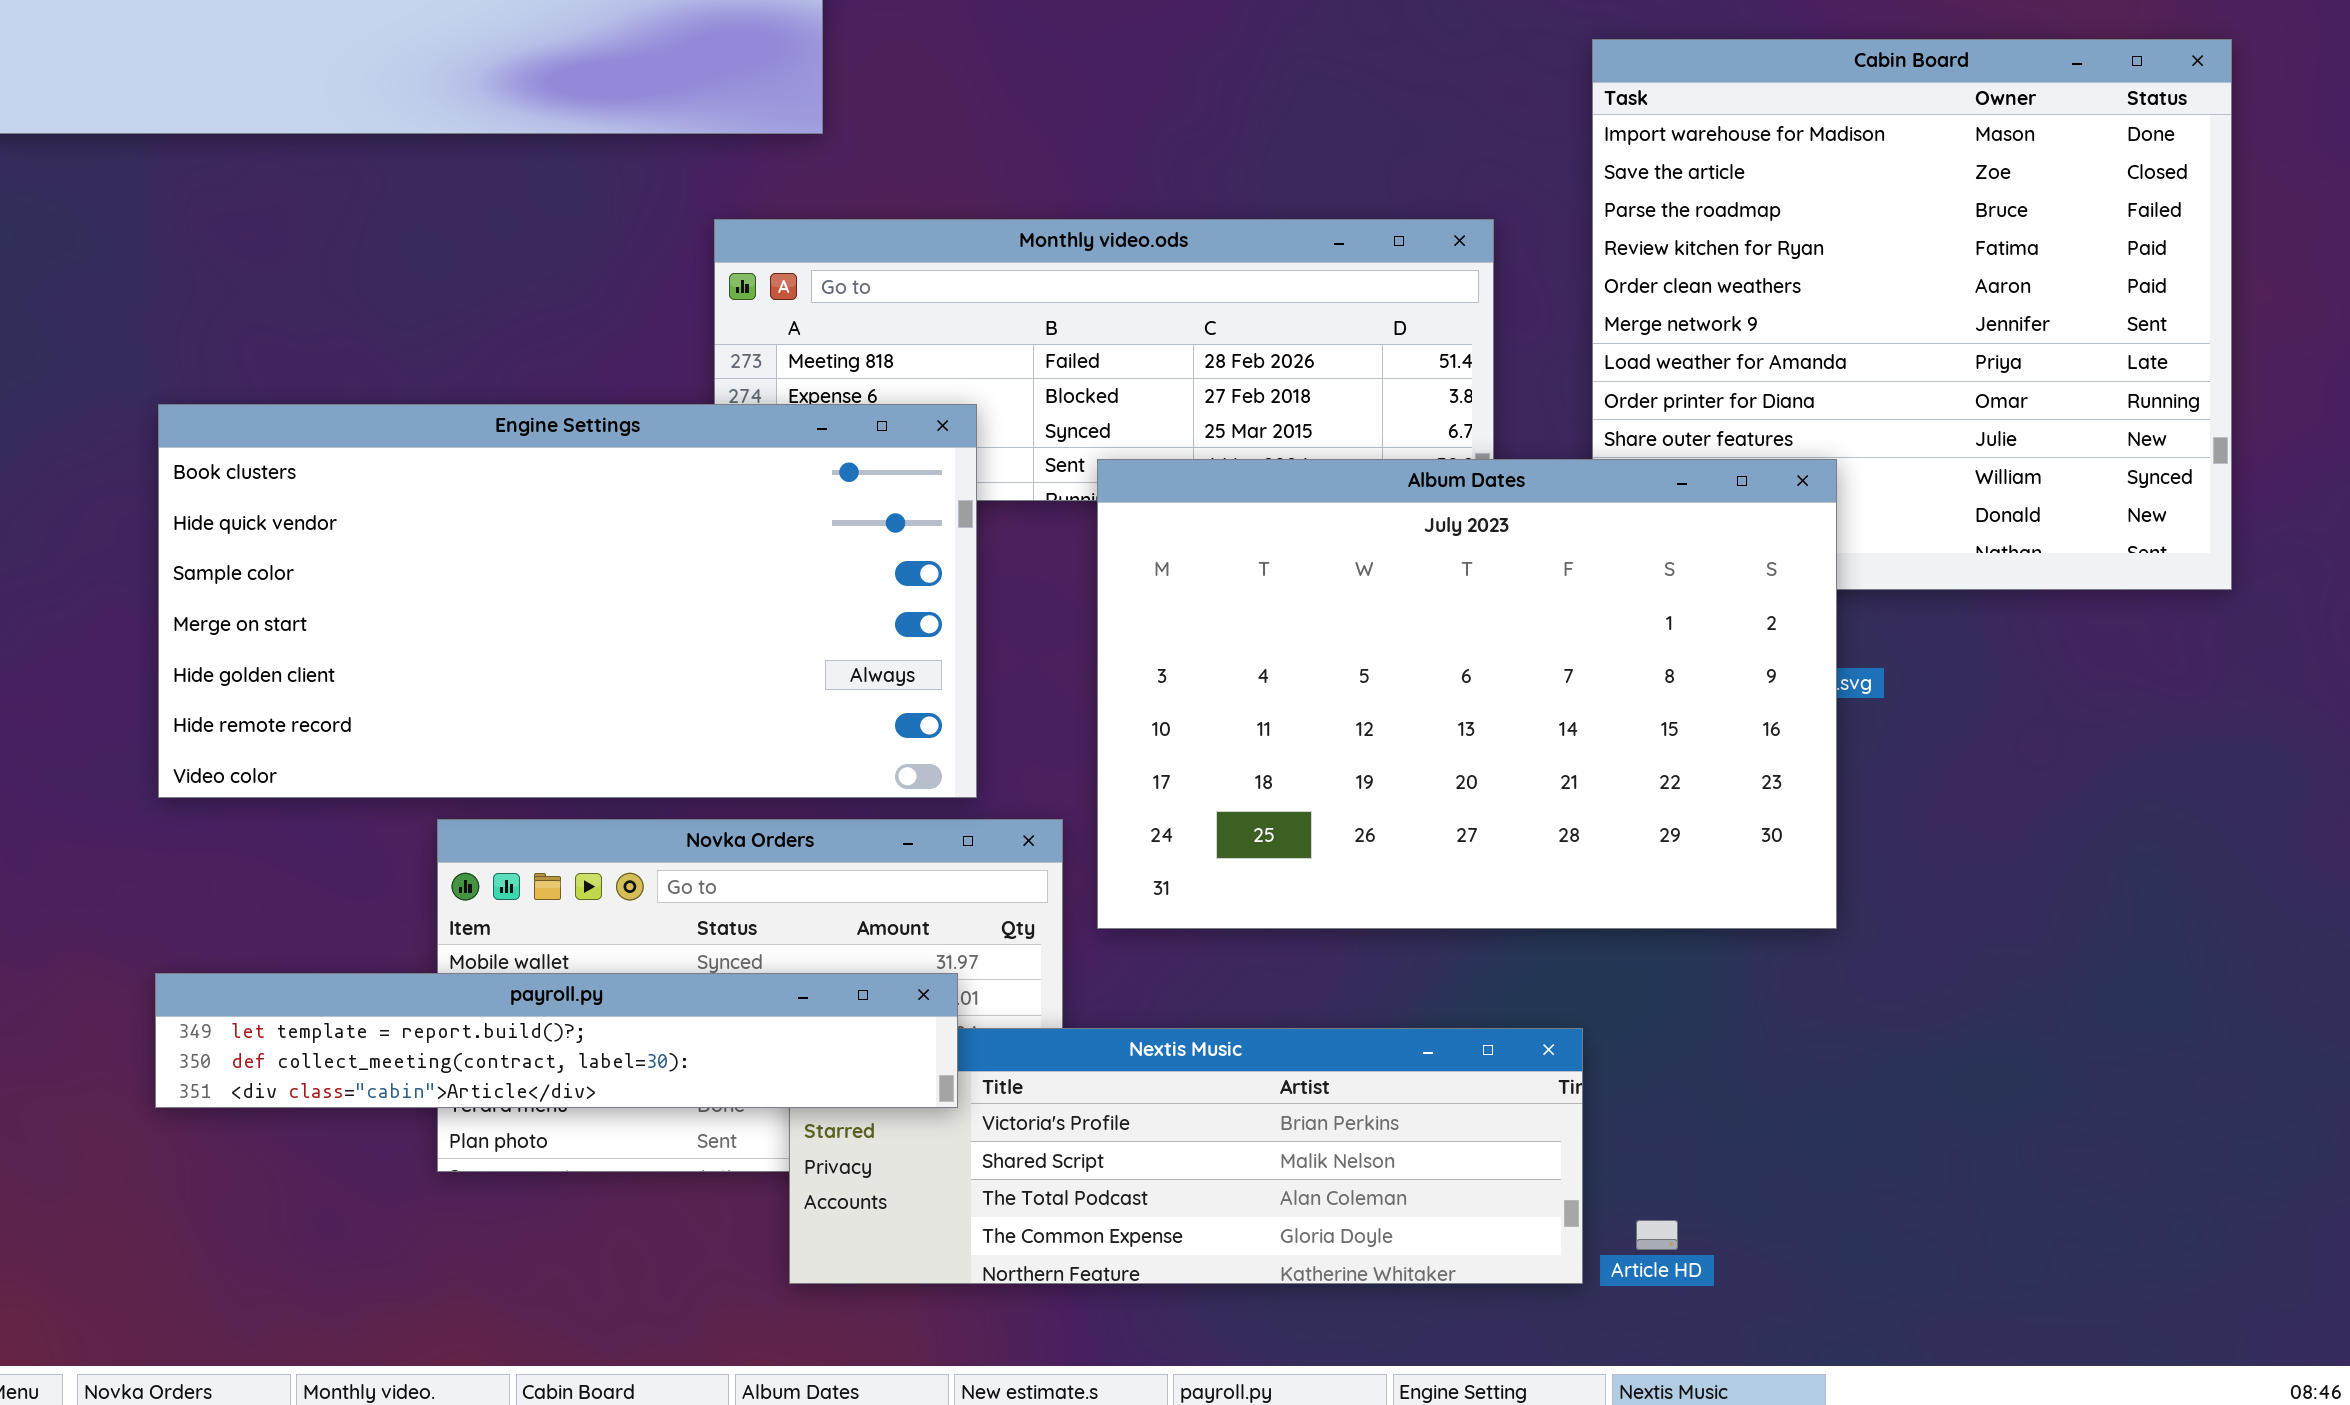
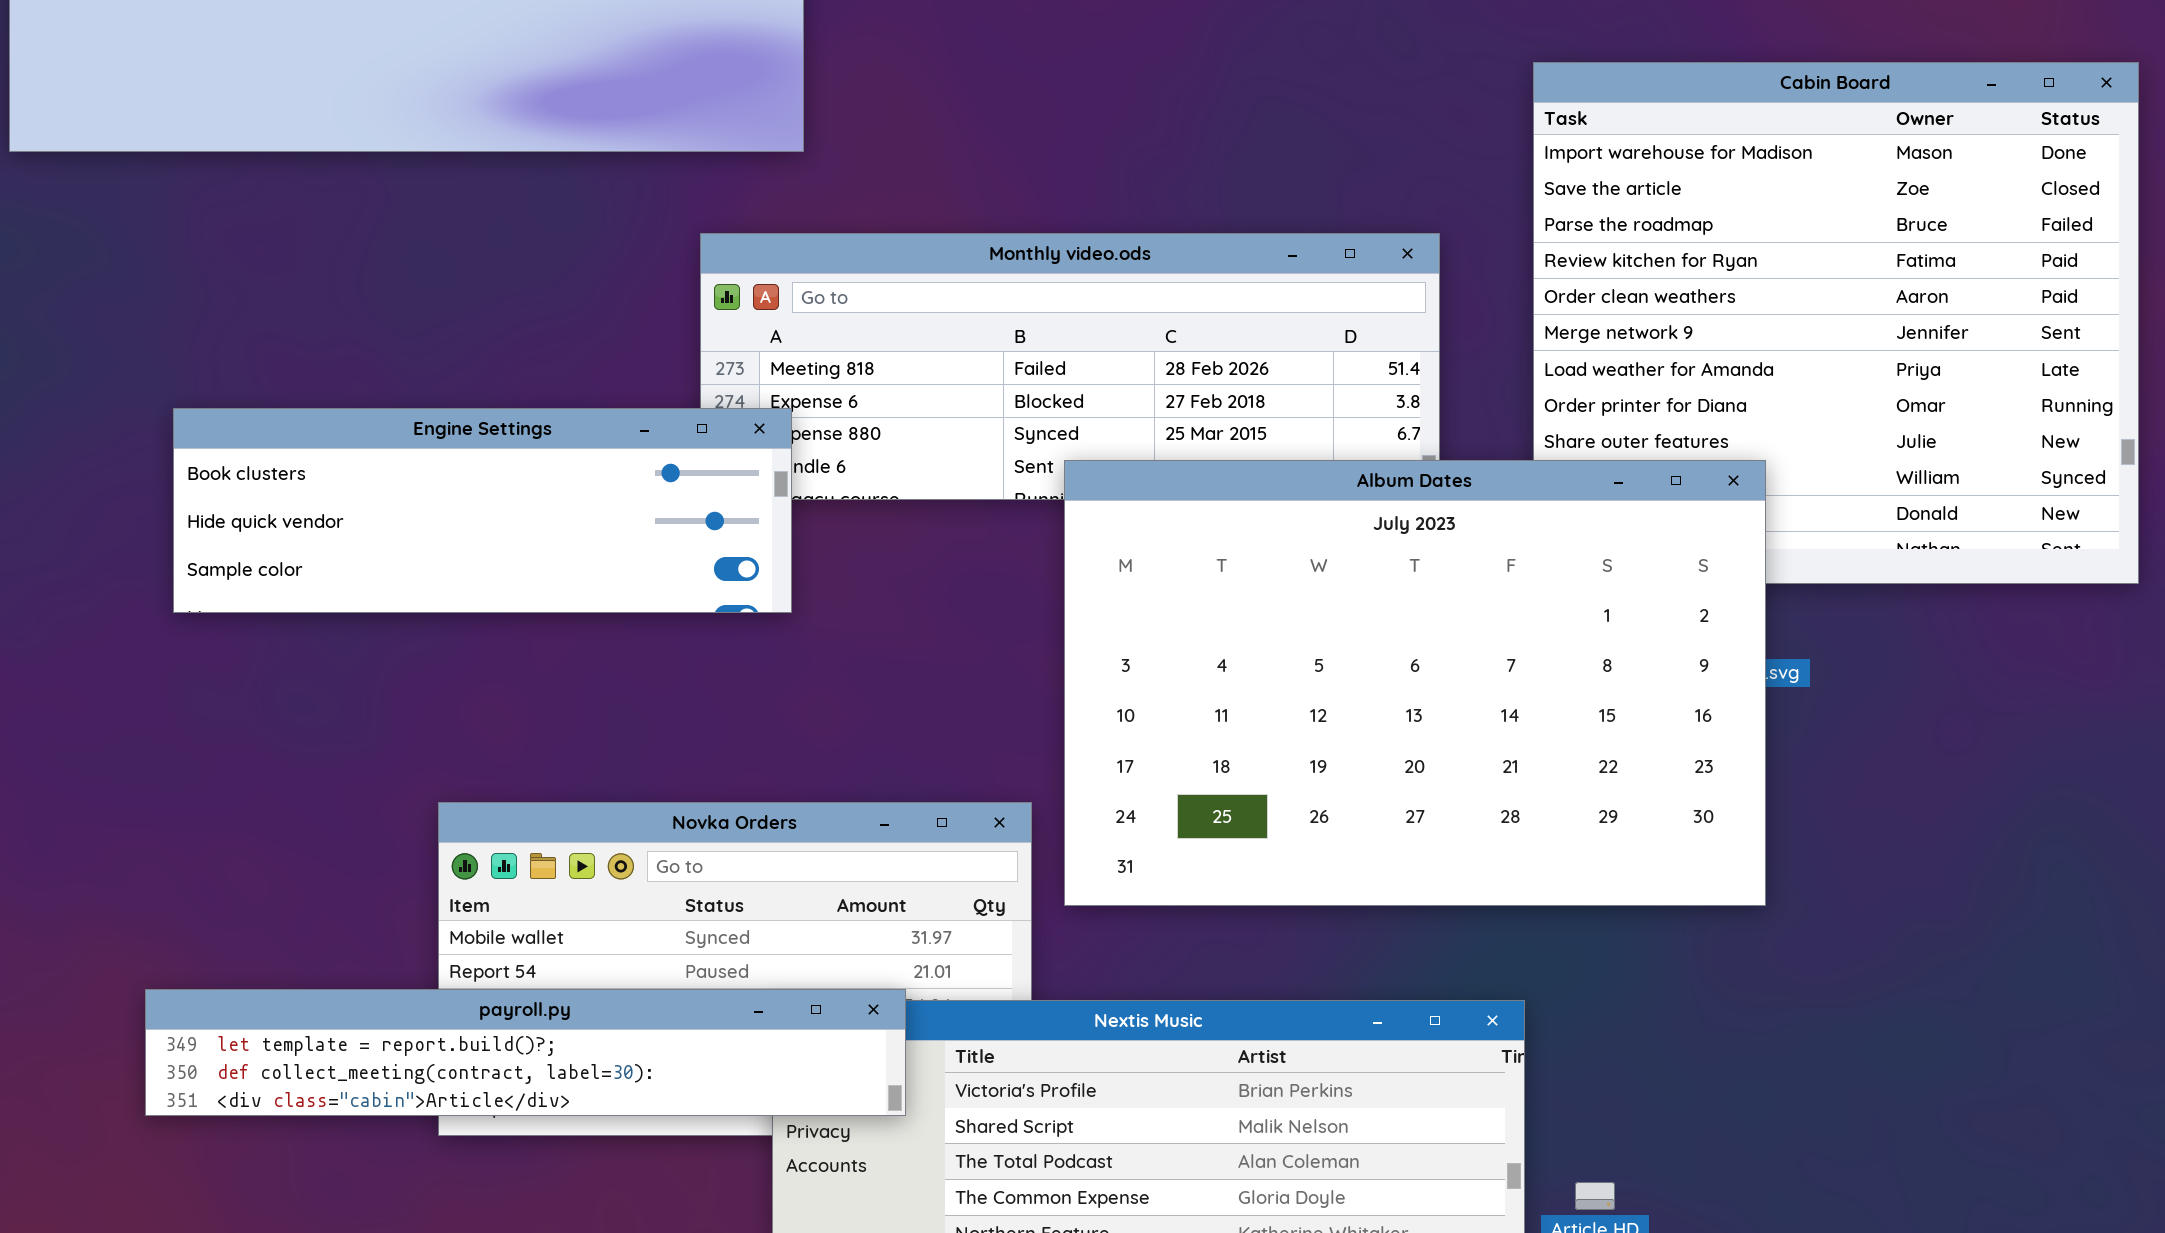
Engine Settings: [158,404,977,798] -> [173,408,792,613], resized
payroll.py: [155,973,958,1108] -> [145,989,906,1116], moved

